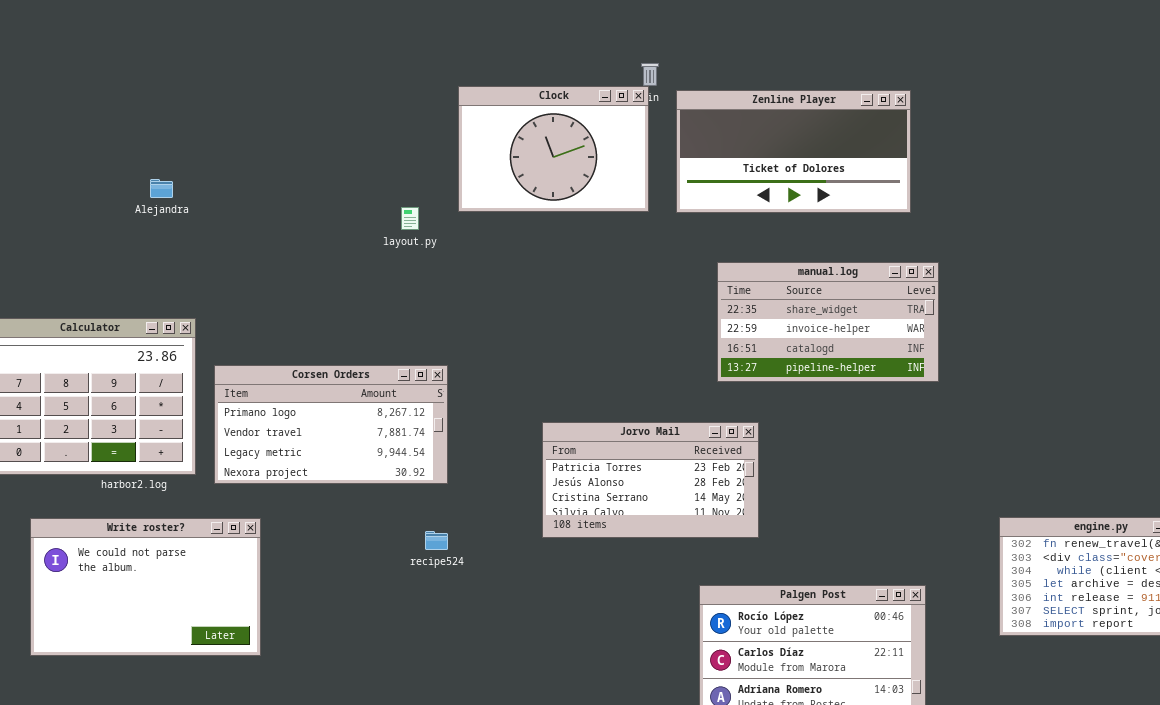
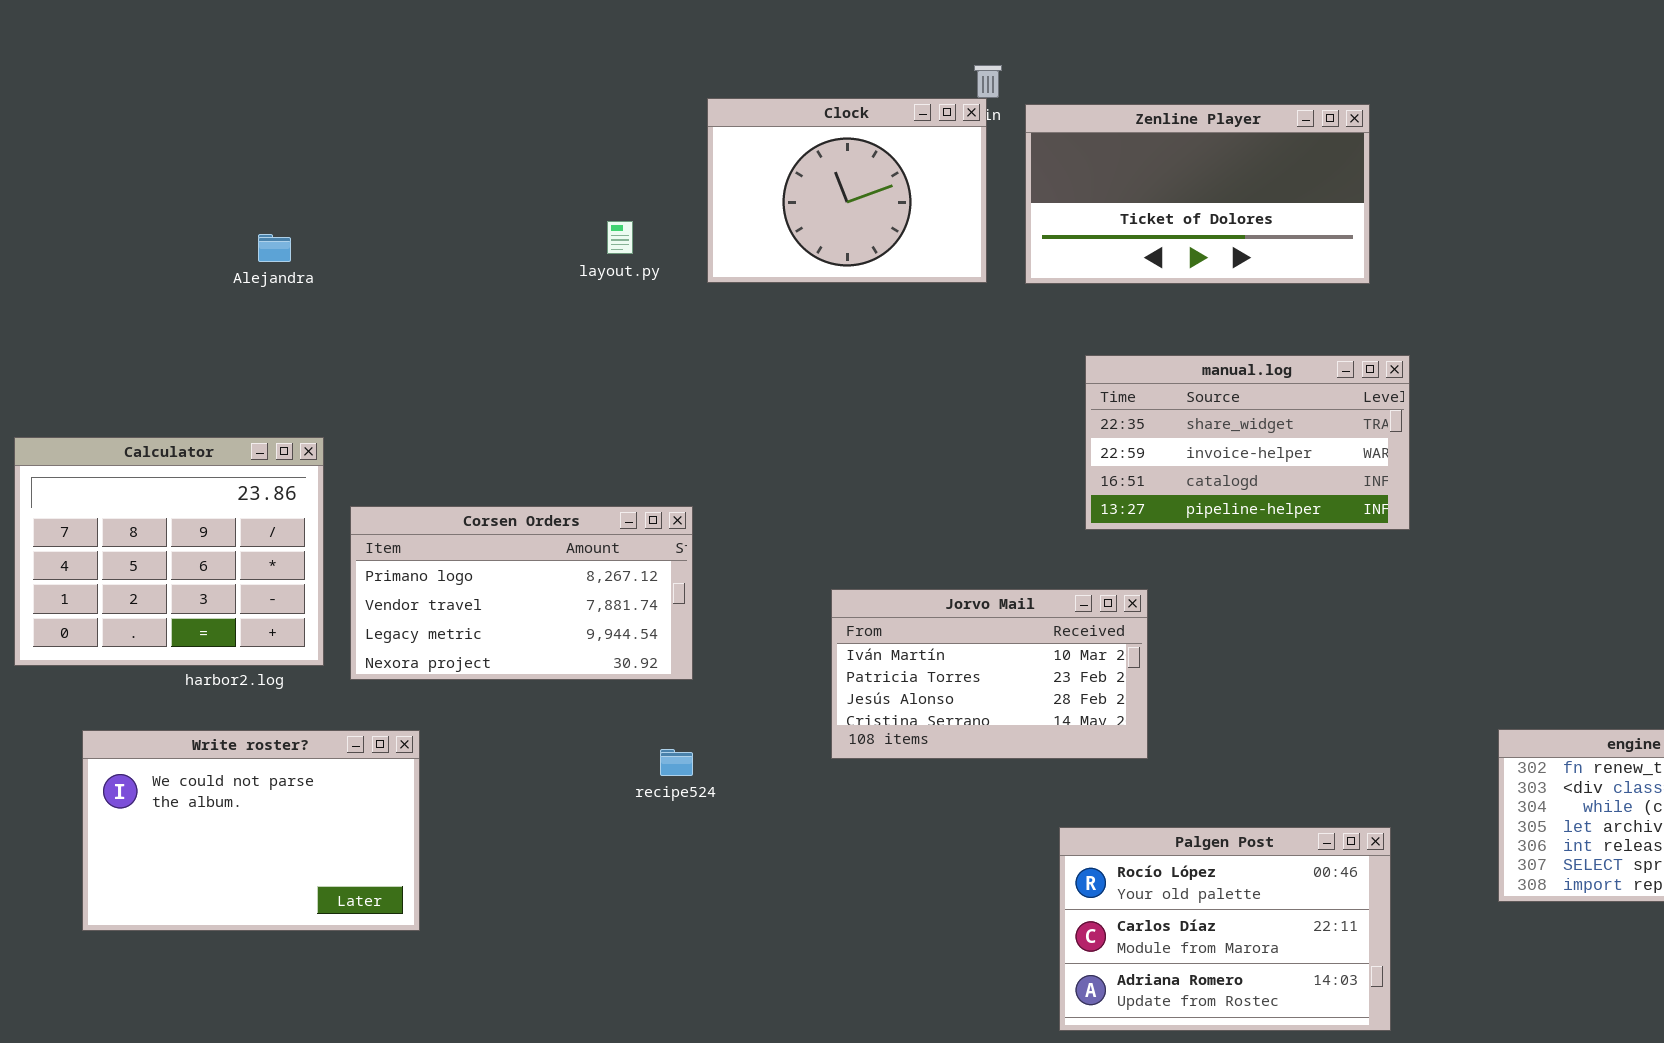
layout.py: [401,207,419,230] -> [607,221,633,254], moved
Jorvo Mail: [542,422,759,538] -> [831,589,1148,759], scrolled up 1 row

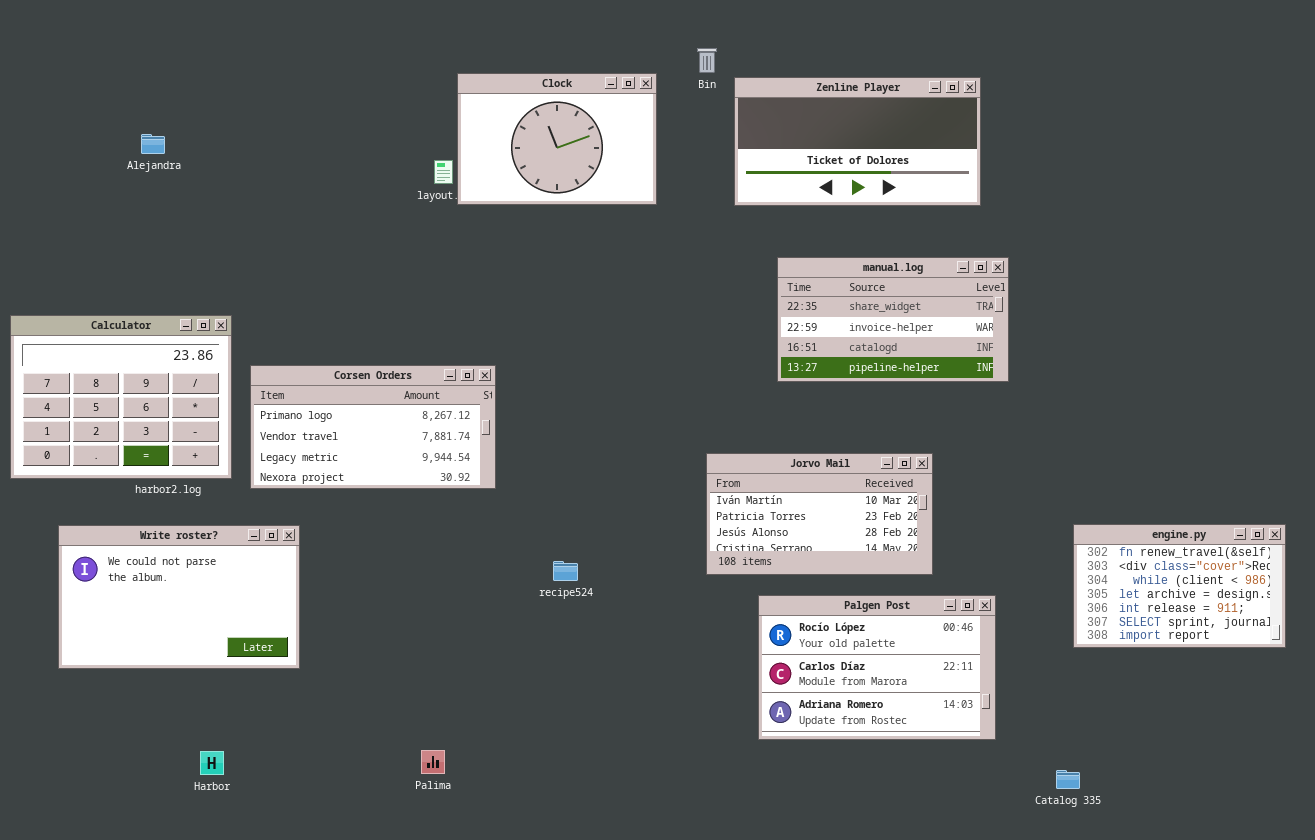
Clock: [707,98,987,283] -> [457,73,657,205], moved
Alejandra: [258,234,291,262] -> [141,134,165,154], moved
Jorvo Mail: [831,589,1148,759] -> [706,453,933,575], moved
recipe524: [660,749,693,776] -> [553,561,578,581], moved

